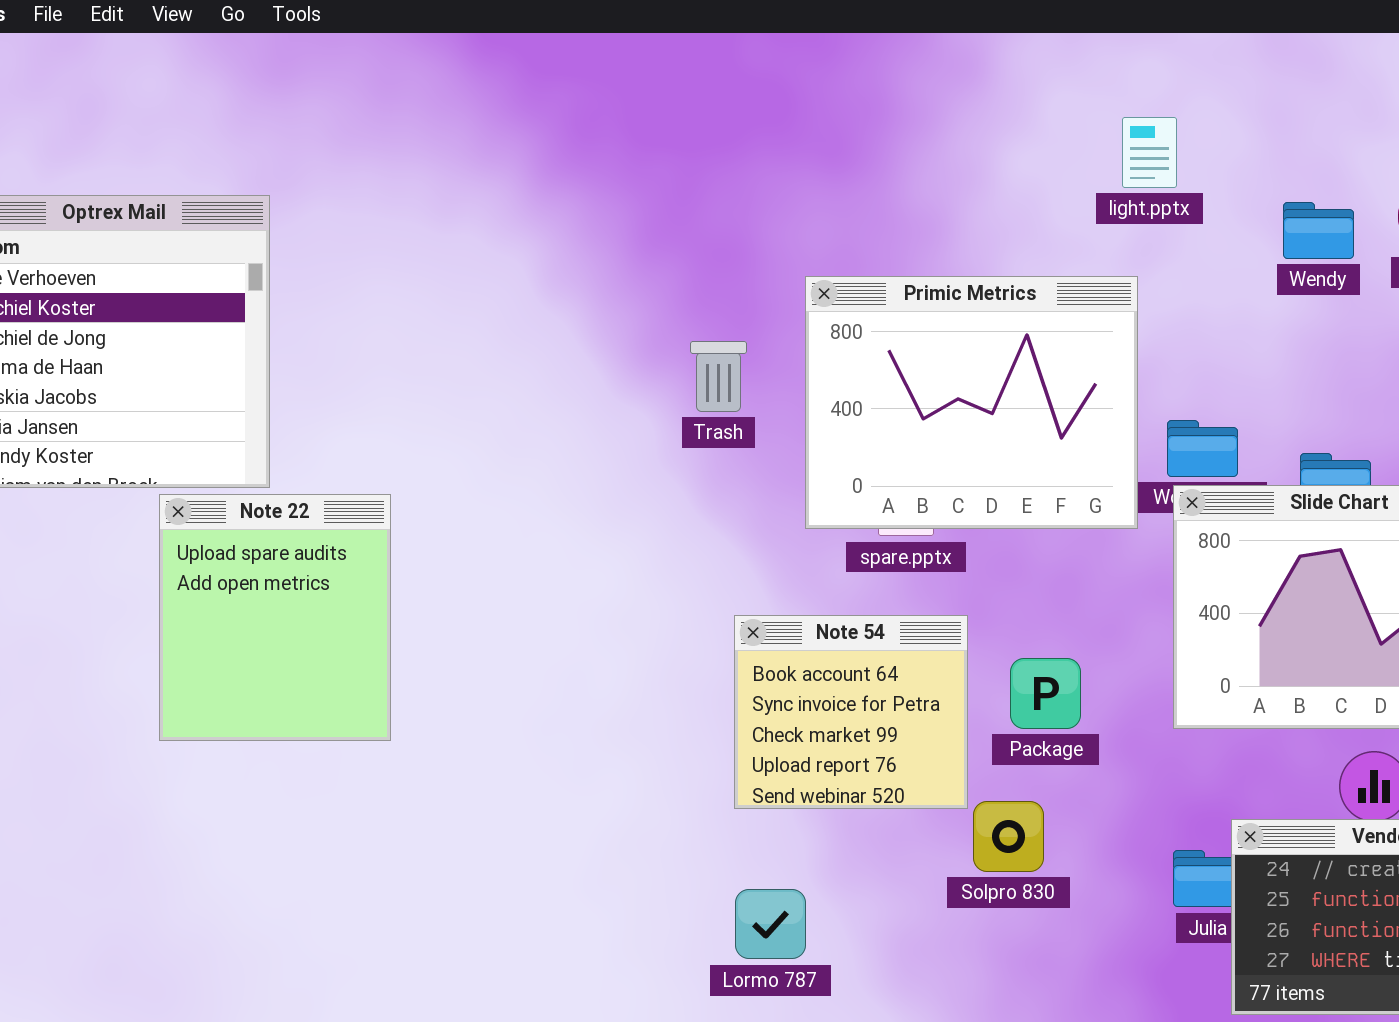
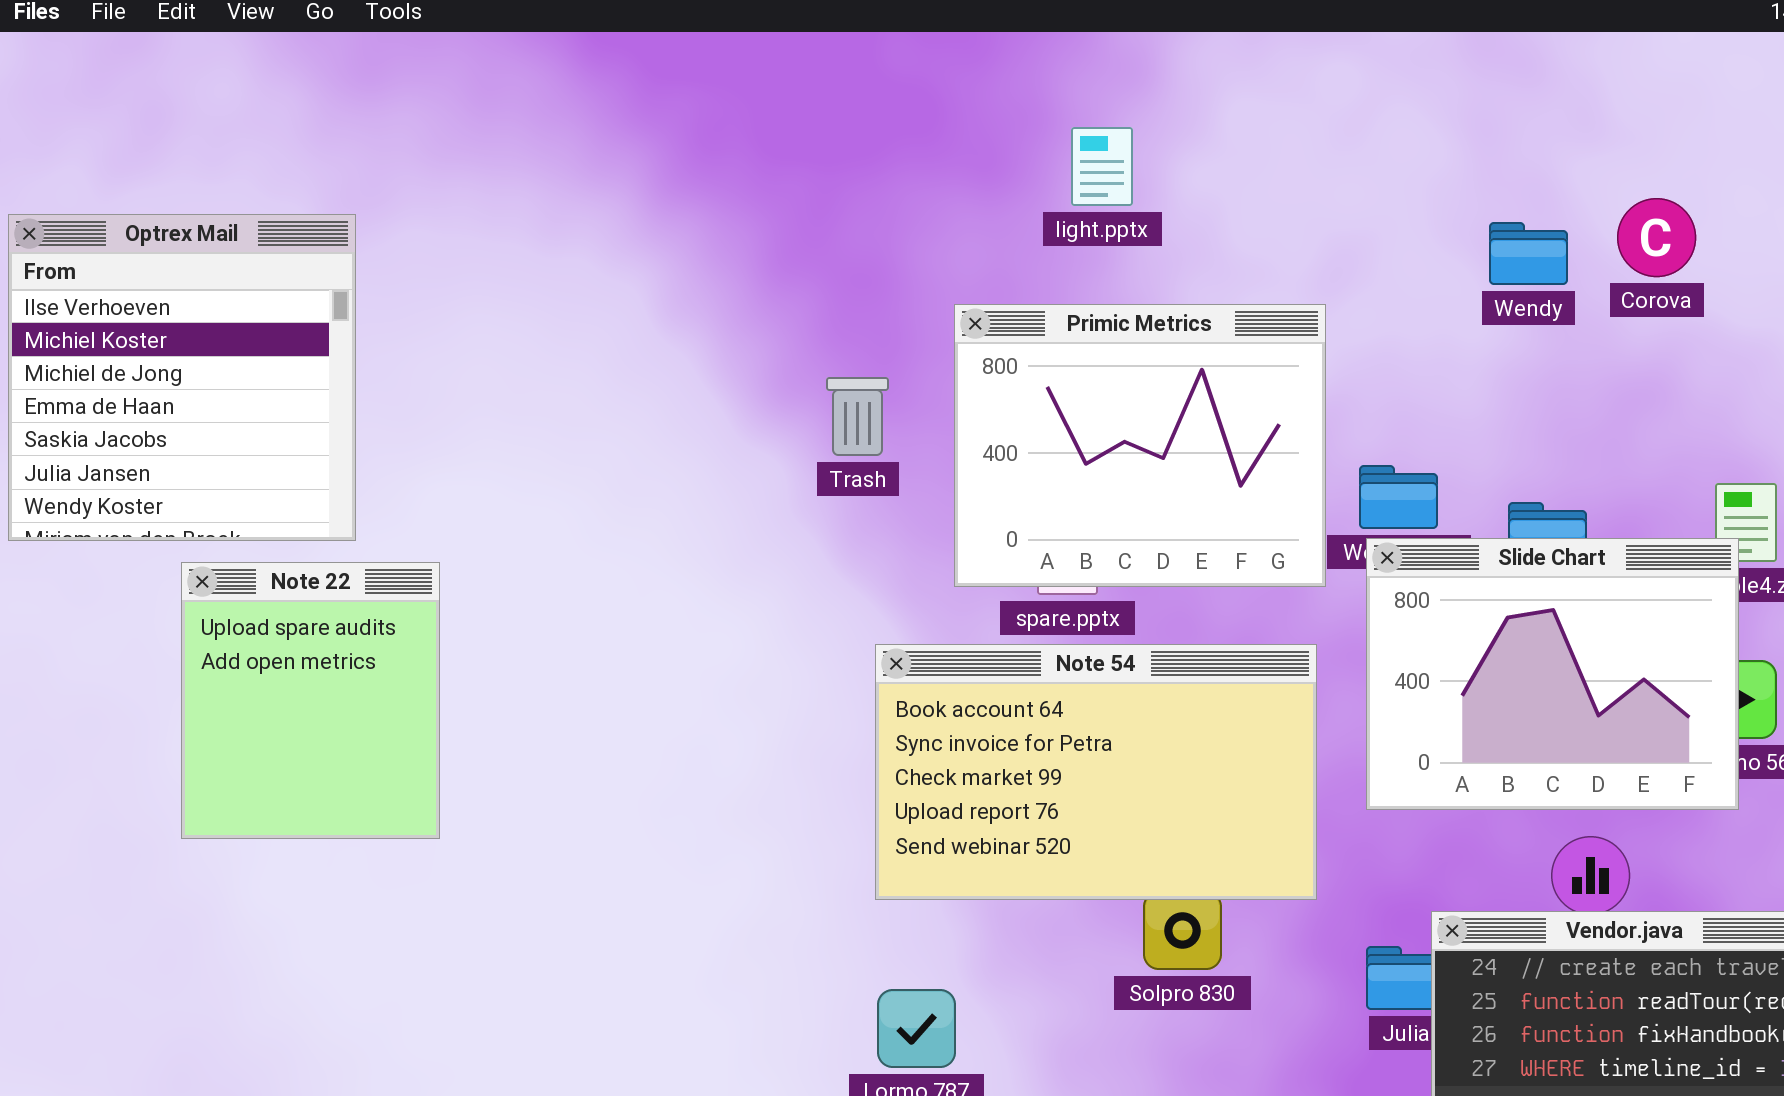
light.pptx: [1122,117,1177,188] -> [1071,127,1133,206], moved
Note 22: [159,494,391,741] -> [181,562,440,839], moved
Note 54: [734,615,968,809] -> [875,644,1317,900], resized

